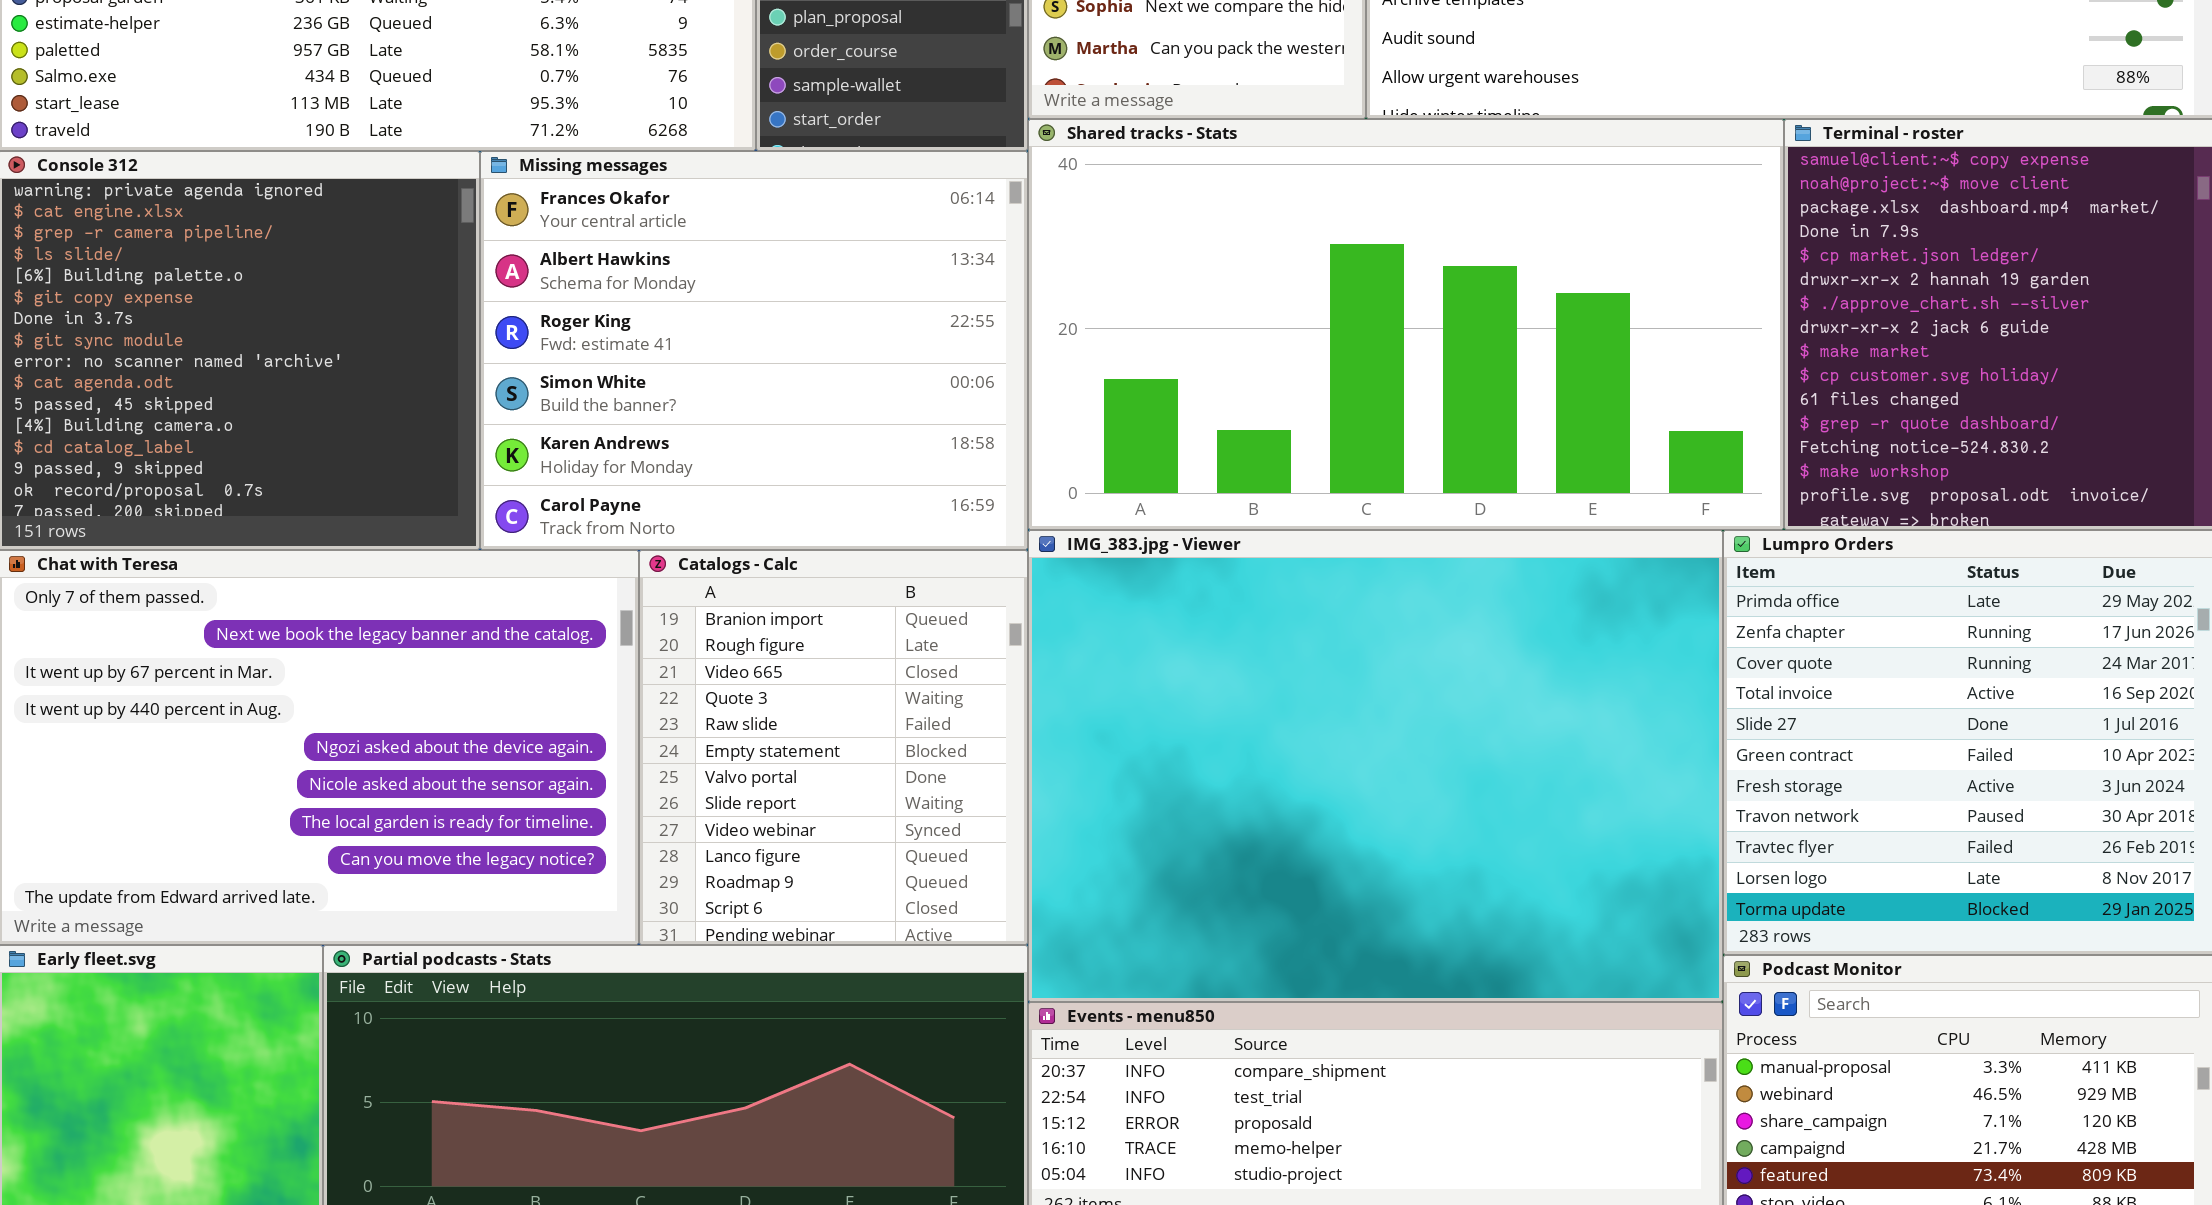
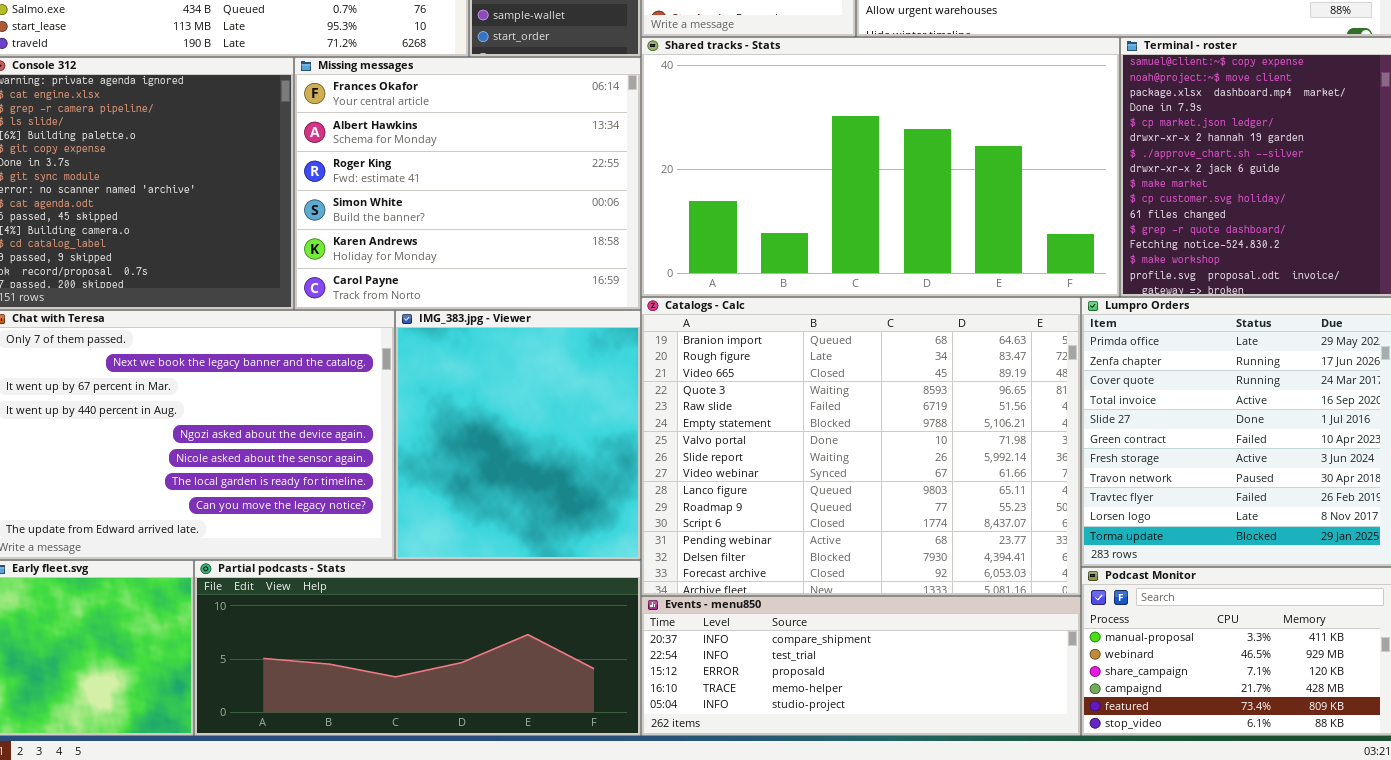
IMG_383.jpg - Viewer: [1028,530,1723,1002] -> [395,310,641,560], moved, resized
Catalogs - Calc: [639,550,1028,945] -> [641,297,1081,596], moved, resized

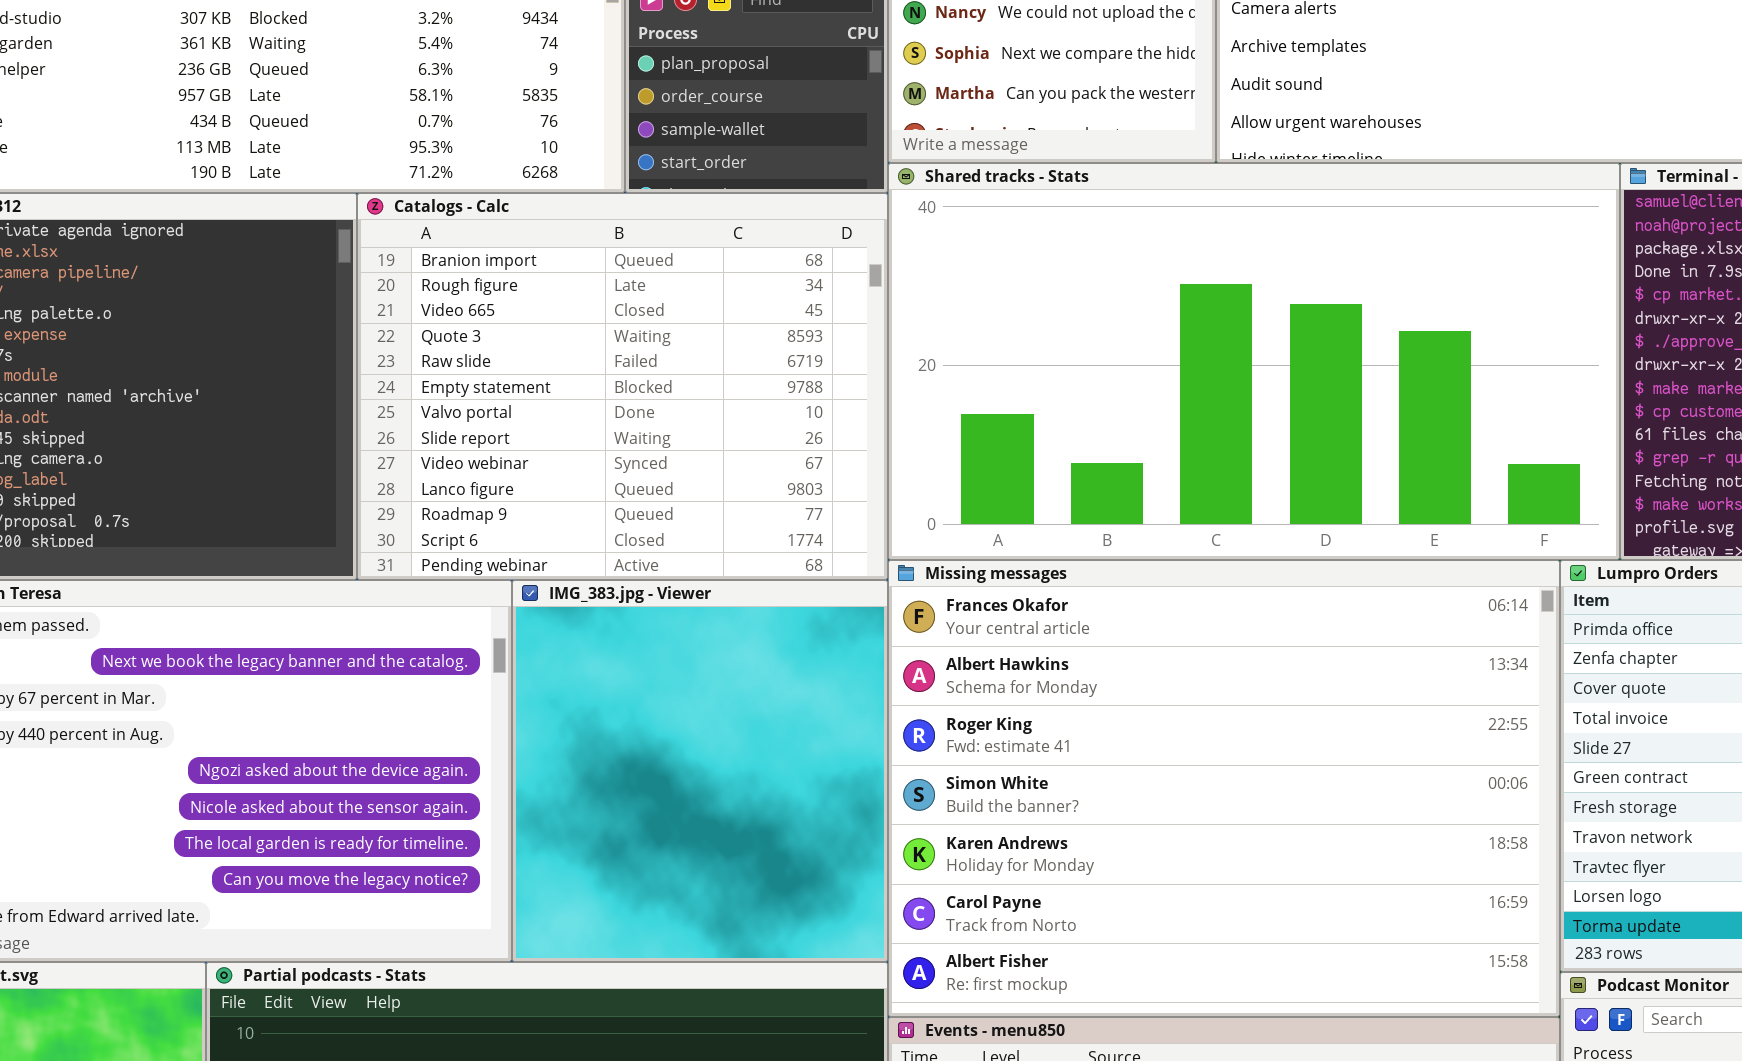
Missing messages: [294,57,641,310] -> [888,560,1560,1017], moved, resized
Catalogs - Calc: [641,297,1081,596] -> [357,193,888,580], moved, resized

